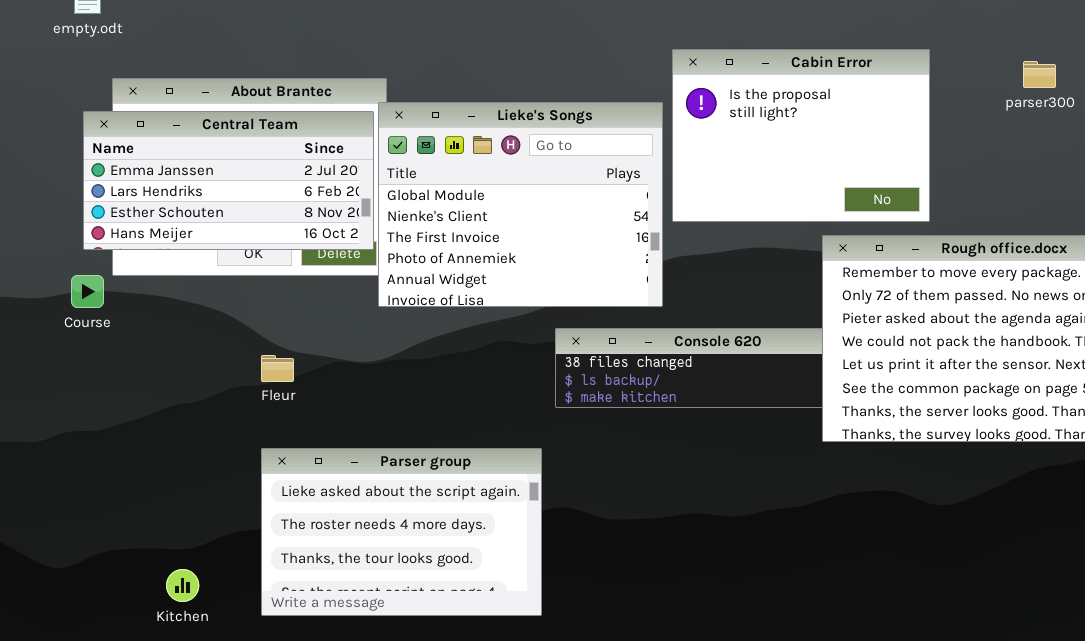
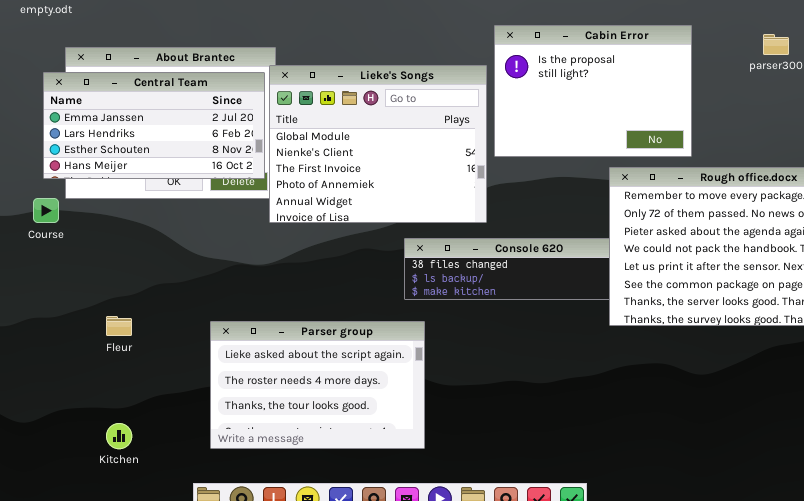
Fleur: [261,355,294,382] -> [106,316,132,336], moved
Parser group: [261,448,542,616] -> [210,321,425,449], moved

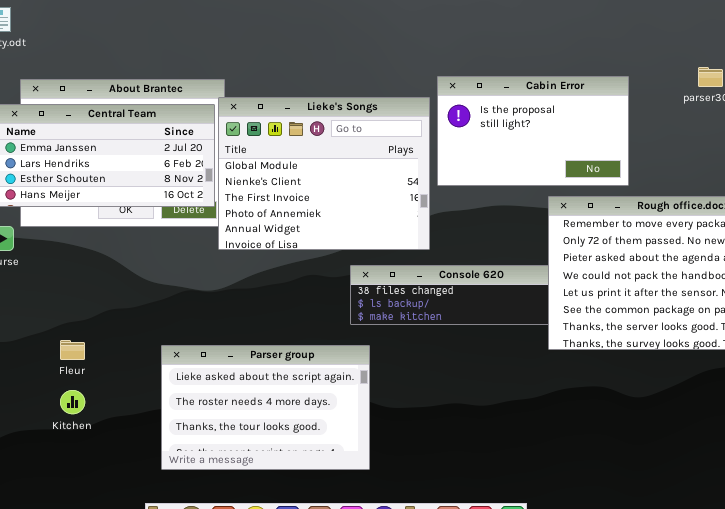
Cabin Error: [494,25,692,157] -> [437,76,629,186], resized
Kitchen: [106,423,132,449] -> [60,390,85,414], moved

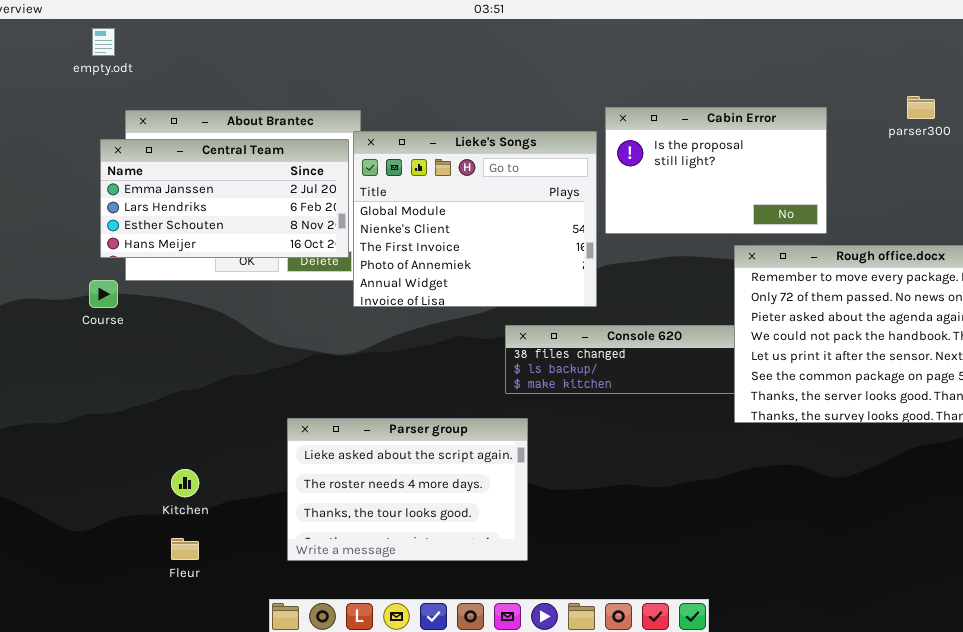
Fleur: [60,340,85,360] -> [171,538,199,560], moved

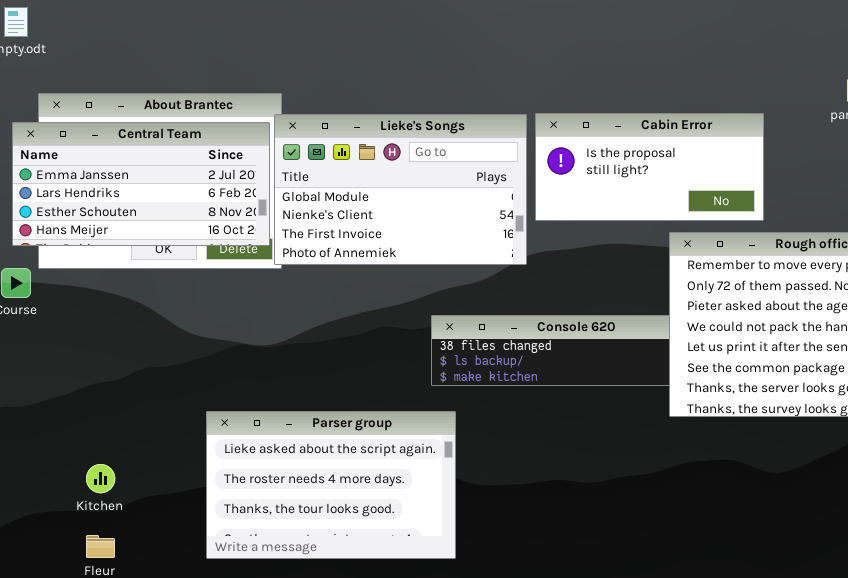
Cabin Error: [605,107,827,234] -> [535,113,764,221], resized
Lieke's Songs: [353,131,597,307] -> [274,114,527,265], resized

